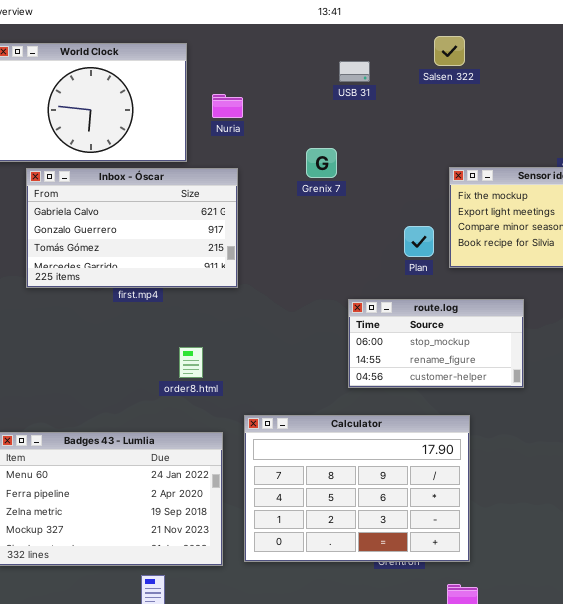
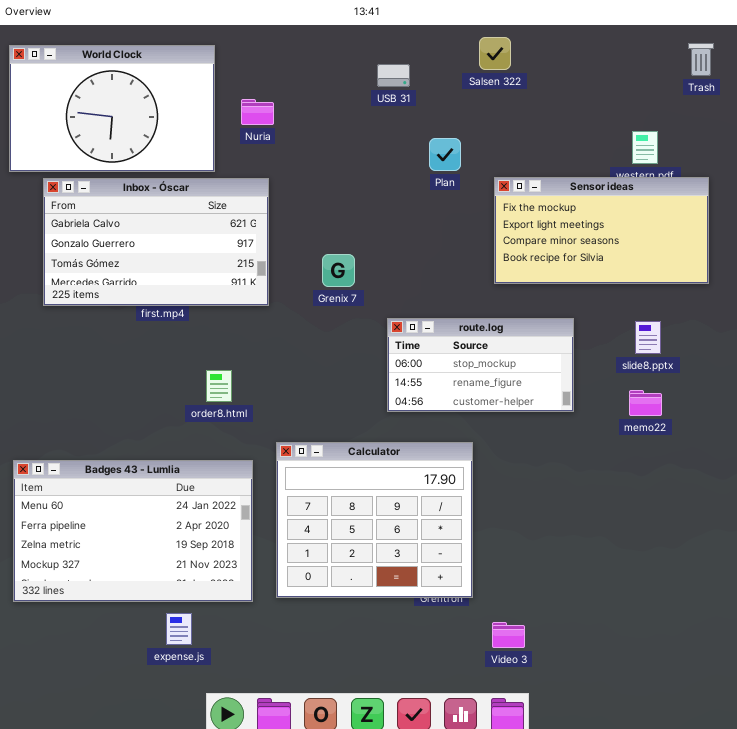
Grenix 7: [306,148,337,178] -> [322,254,355,287], moved
Plan: [404,226,434,257] -> [429,138,461,171], moved
Calculator: [244,415,470,562] -> [276,442,473,598], resized

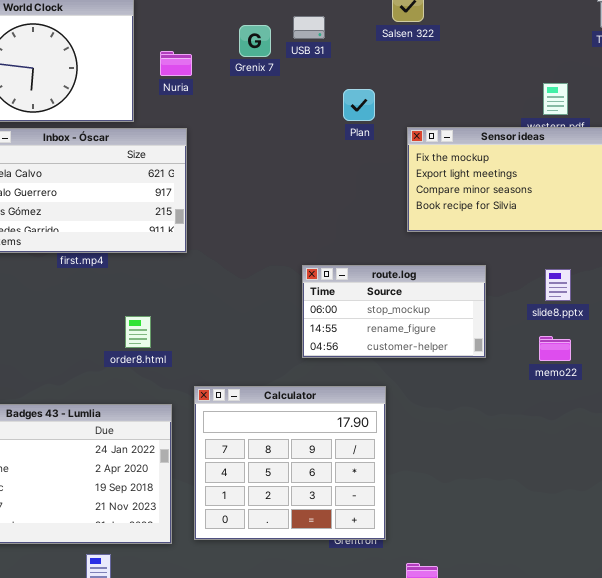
Grenix 7: [322,254,355,287] -> [239,25,271,57], moved

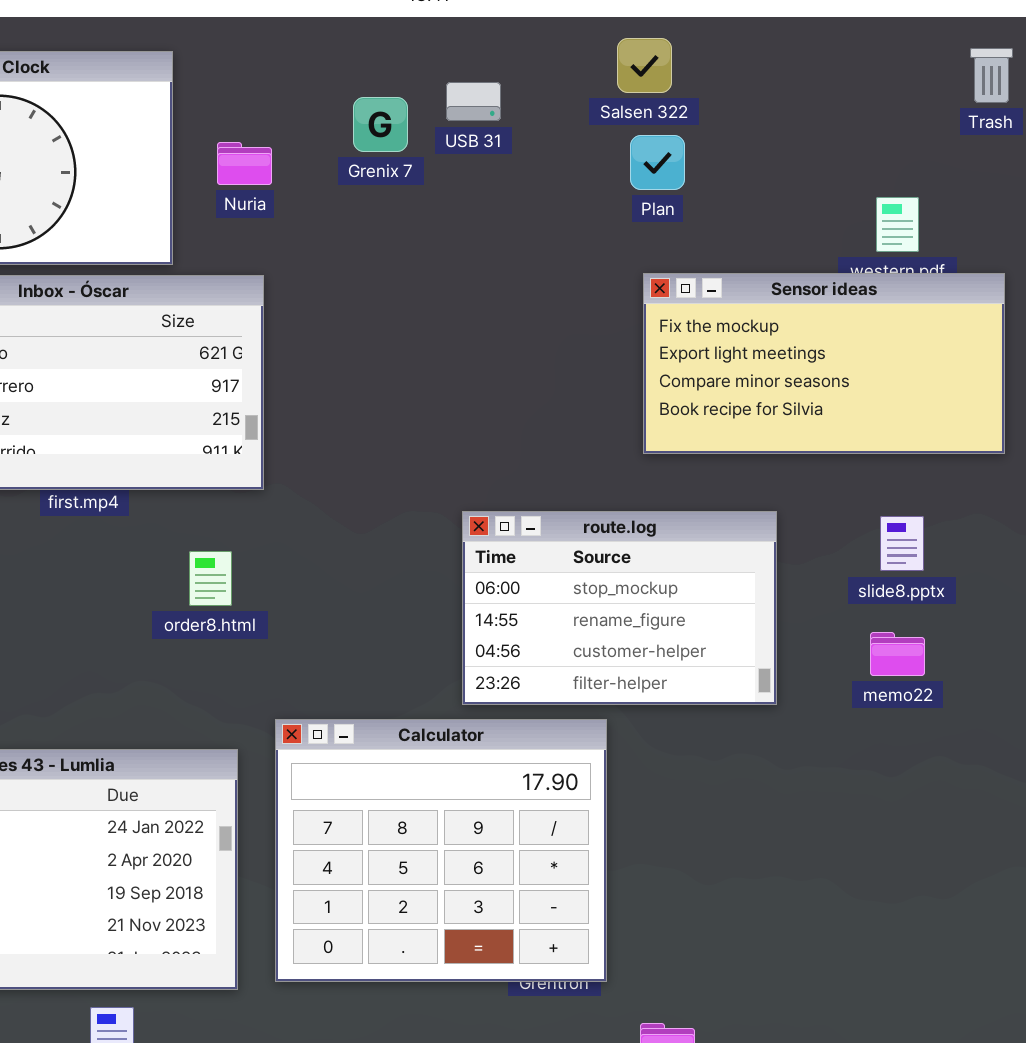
Plan: [343,89,375,121] -> [630,135,685,190], moved
route.log: [302,265,486,358] -> [462,511,777,705], resized
order8.html: [125,316,151,348] -> [189,551,232,606], moved

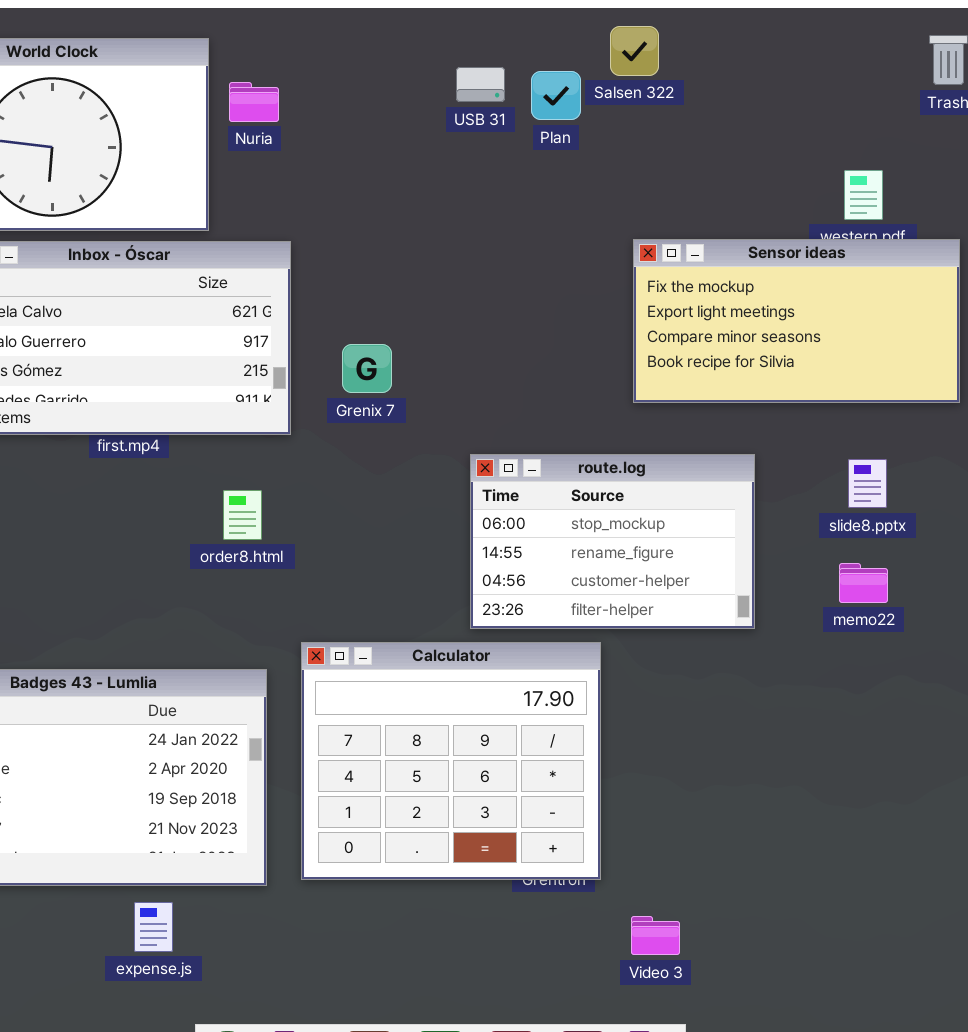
Grenix 7: [353,97,408,152] -> [342,344,392,393], moved
Plan: [630,135,685,190] -> [531,71,581,120], moved
Nuria: [217,142,272,185] -> [229,82,279,122], moved

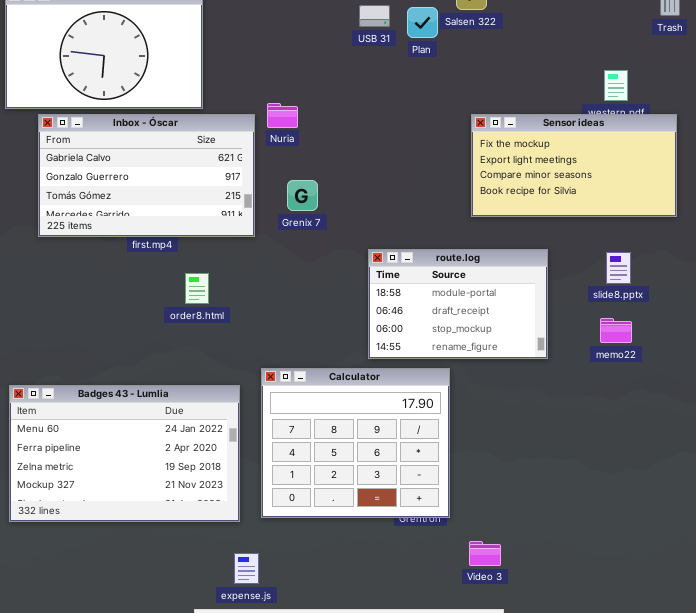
Nuria: [229,82,279,122] -> [267,103,298,128], moved
route.log: [470,454,755,629] -> [368,249,548,359], scrolled up 2 rows
order8.html: [223,490,262,540] -> [185,273,209,304], moved
expense.js: [134,902,173,952] -> [234,553,259,584], moved

